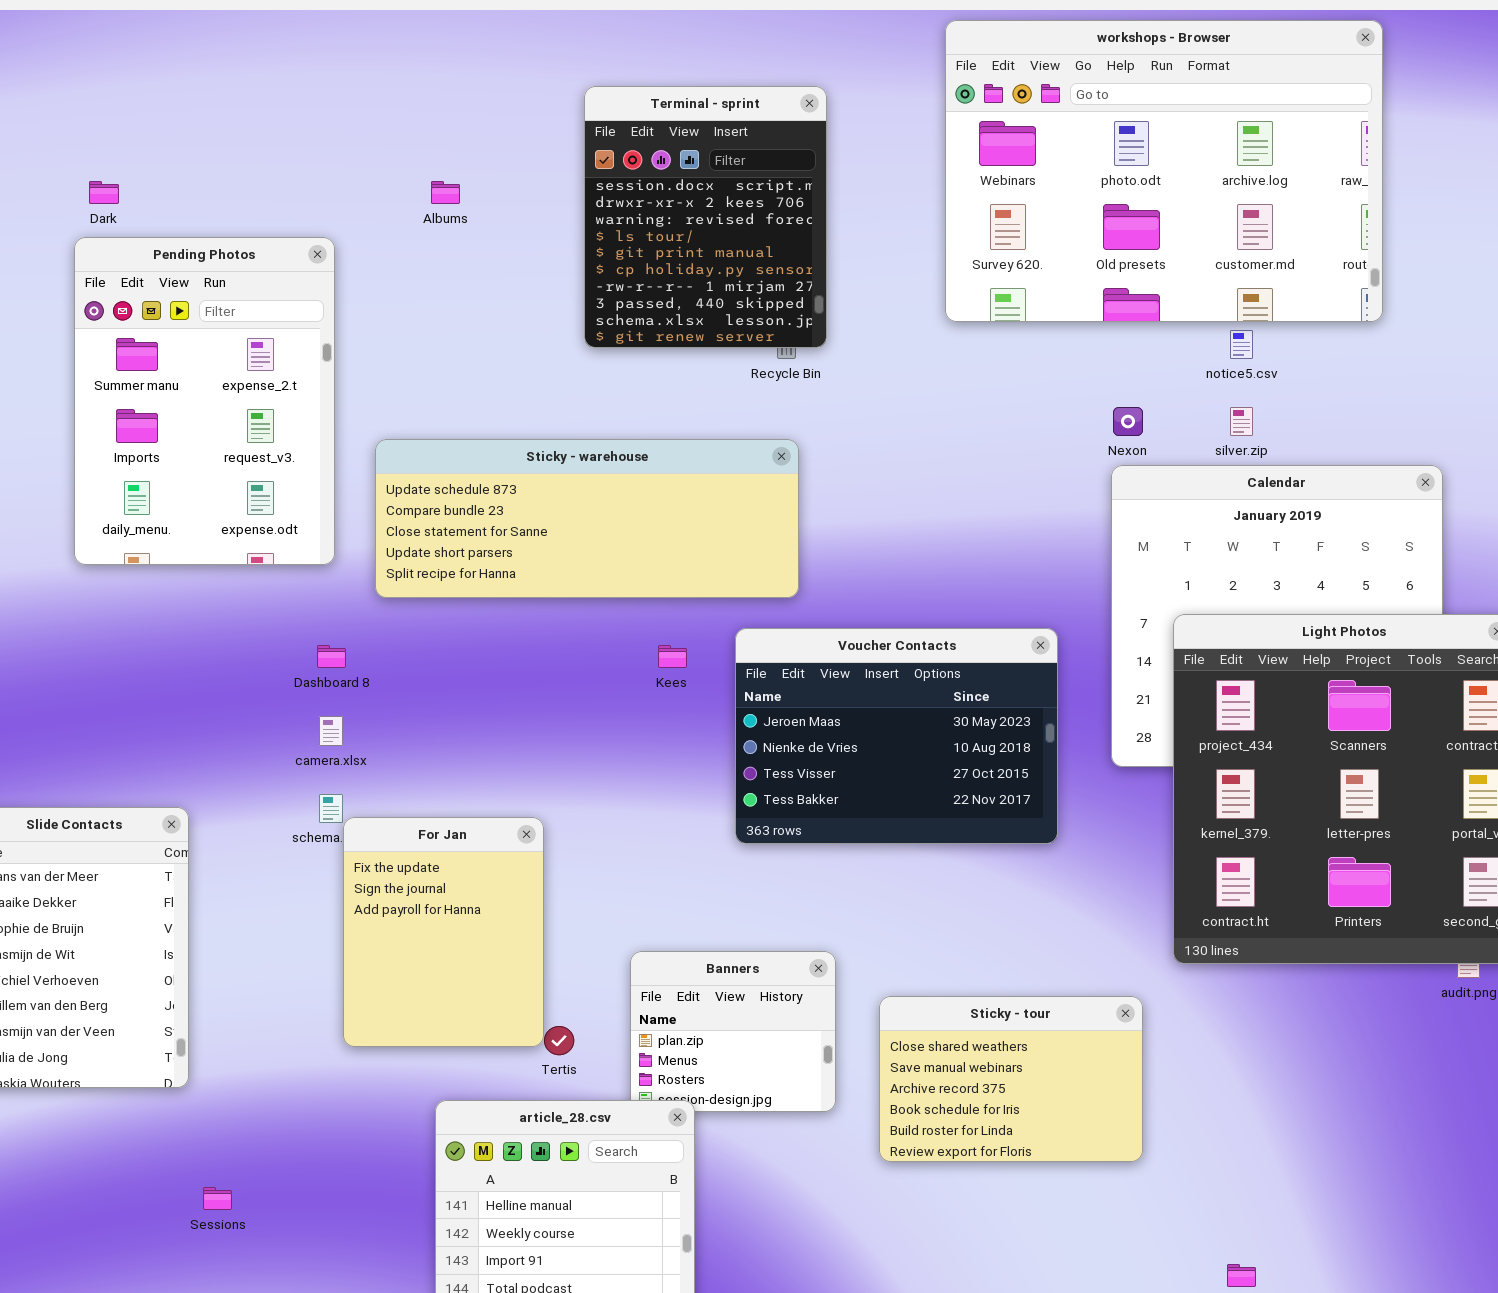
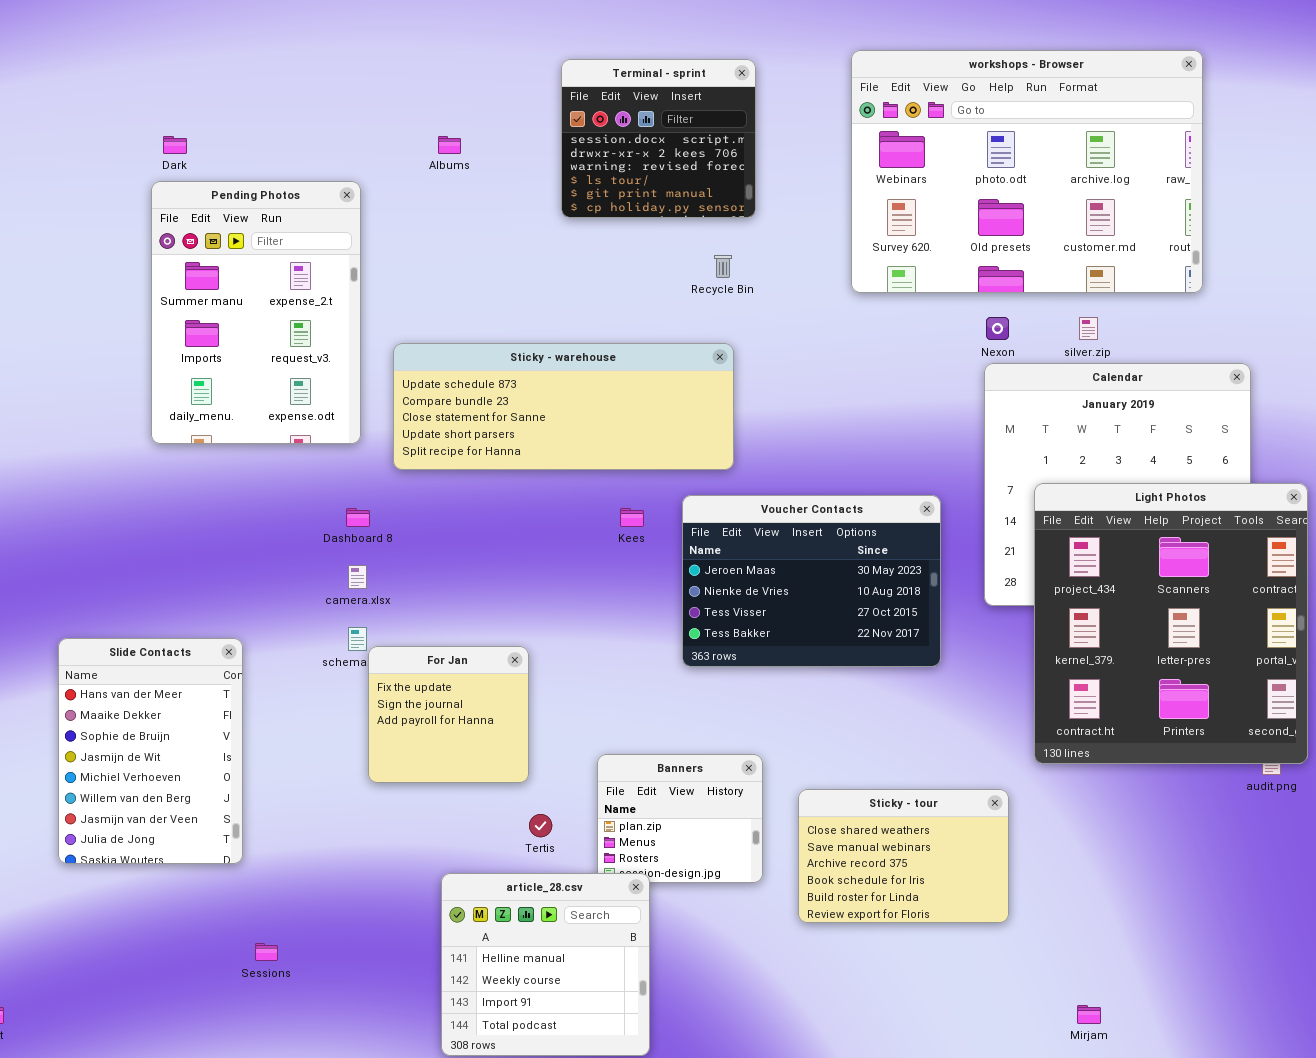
workshops - Browser: [945,20,1383,322] -> [851,50,1203,293], moved
Terminal - sprint: [584,86,827,348] -> [561,59,756,218], resized
For Jan: [343,817,544,1047] -> [368,646,529,783], resized

